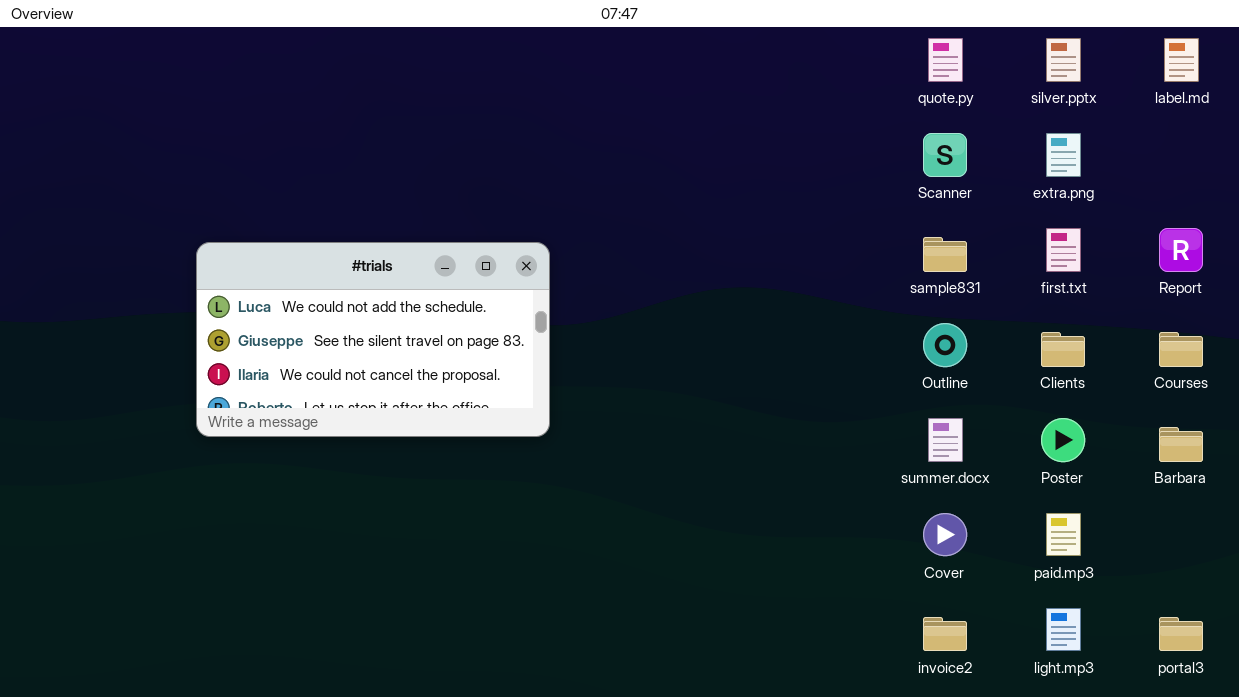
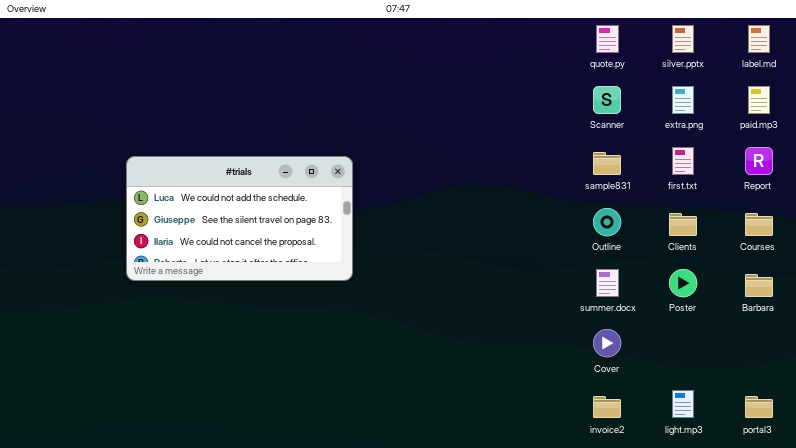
paid.mp3: [1046,513,1081,556] -> [748,86,770,114], moved

